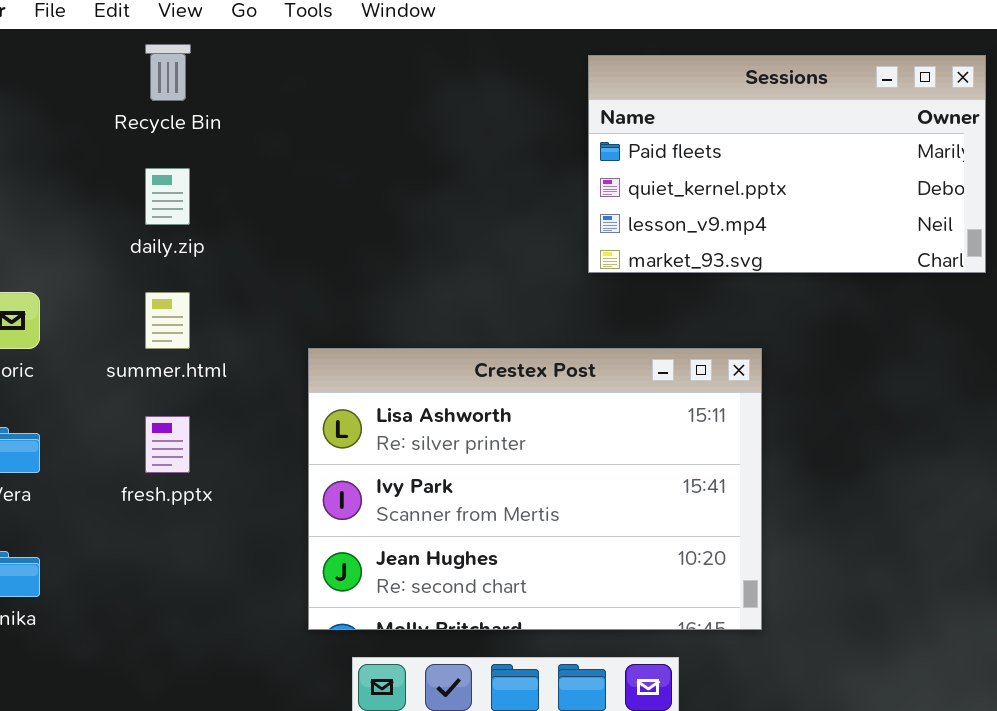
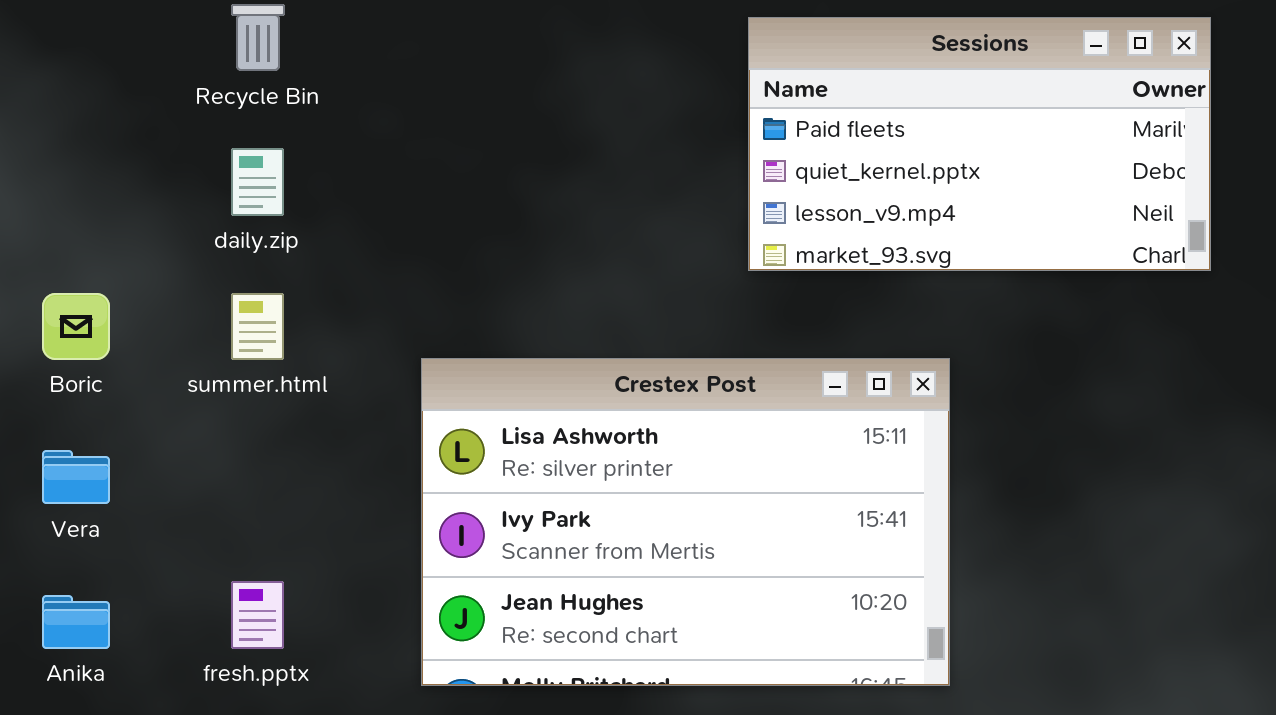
fresh.pptx: [145,416,190,473] -> [231,581,284,649], moved

